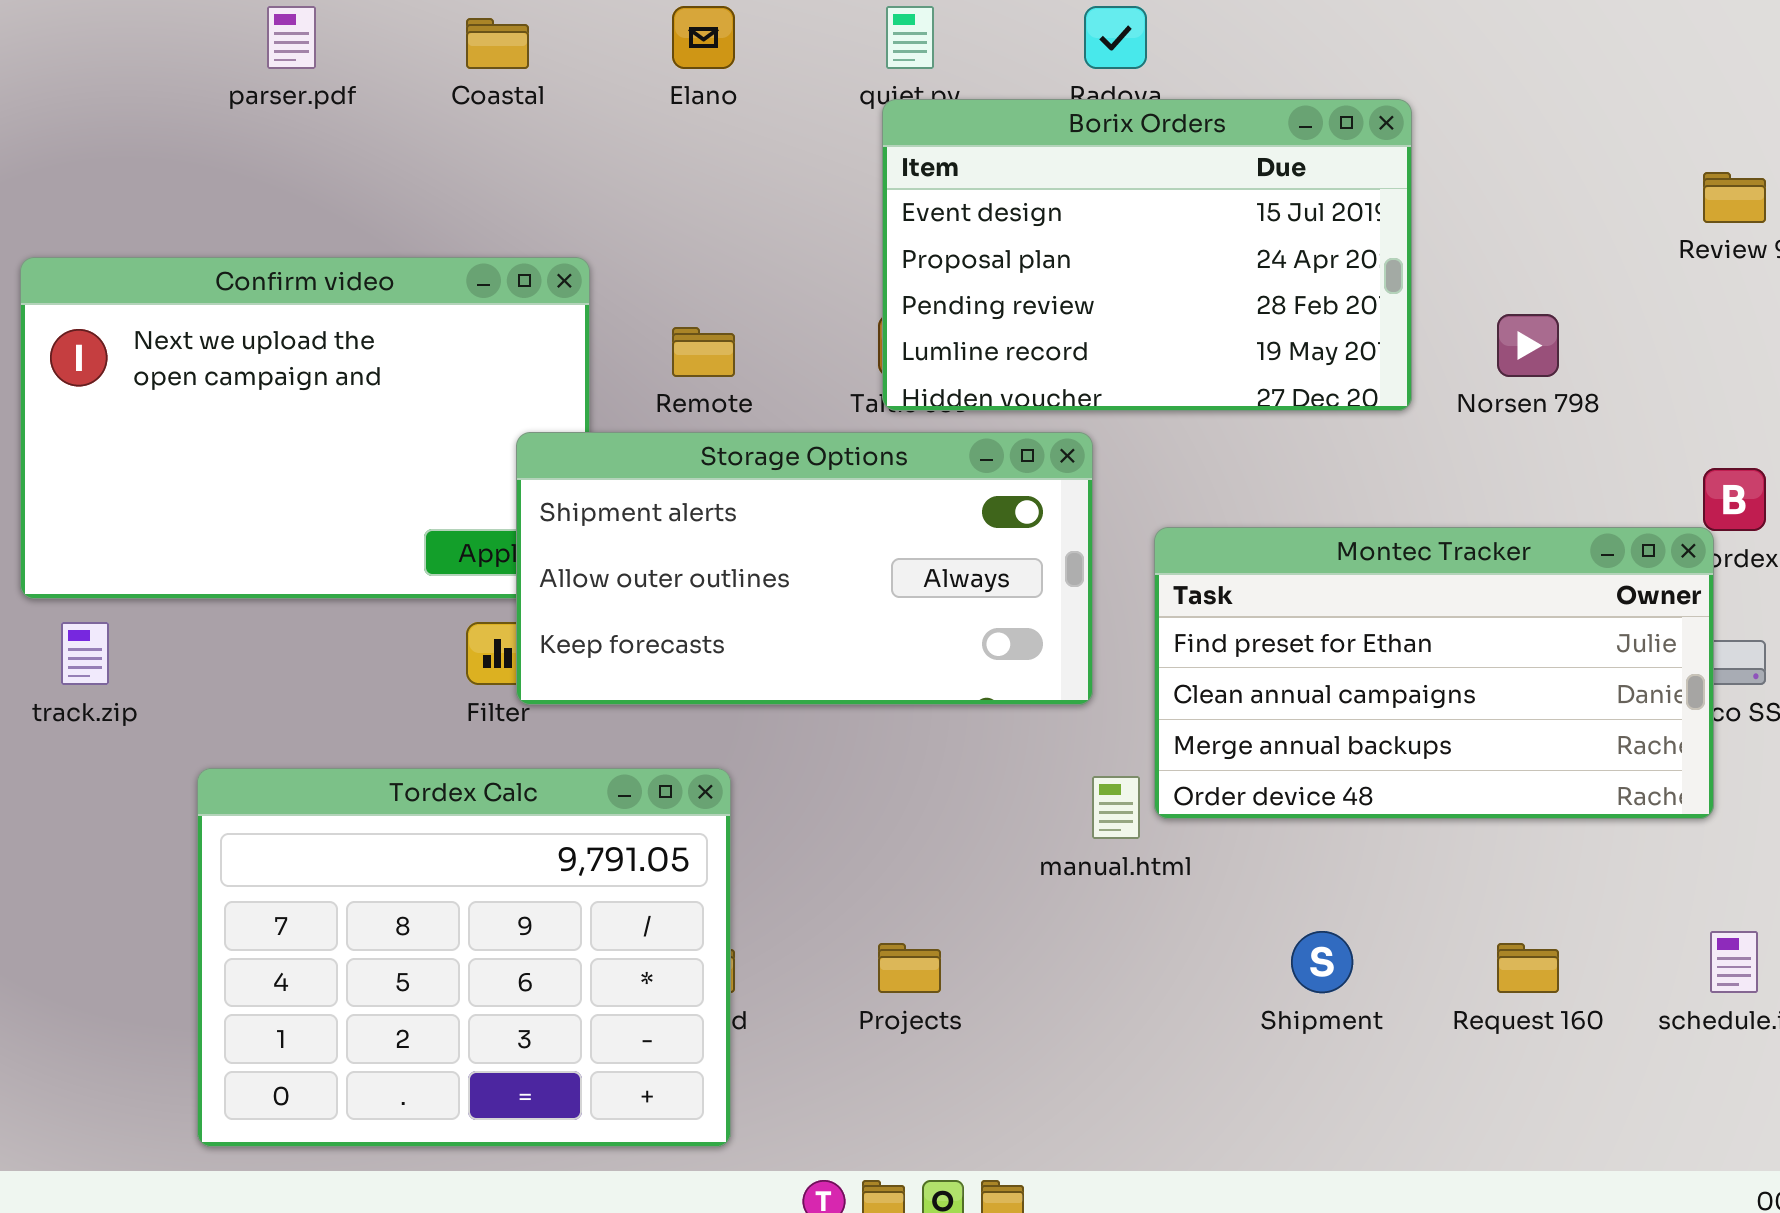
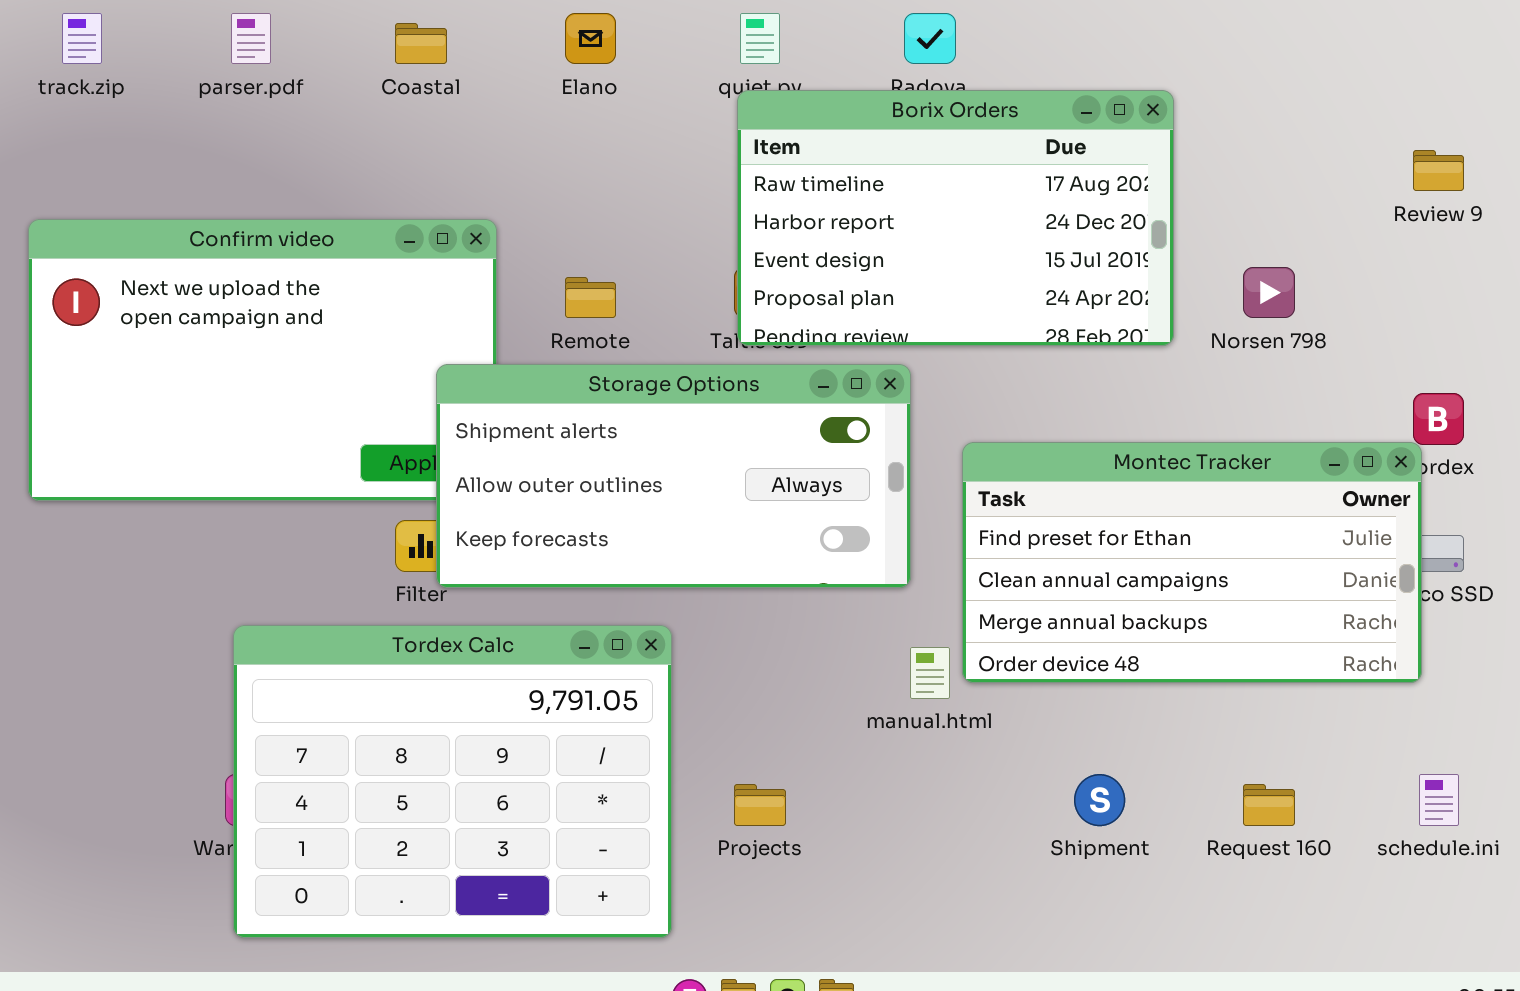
Borix Orders: [882,99,1412,411] -> [737,90,1174,346], scrolled up 2 rows
track.zip: [61,622,109,685] -> [62,13,102,64], moved
Tordex Calc: [197,768,731,1147] -> [233,625,672,938], moved

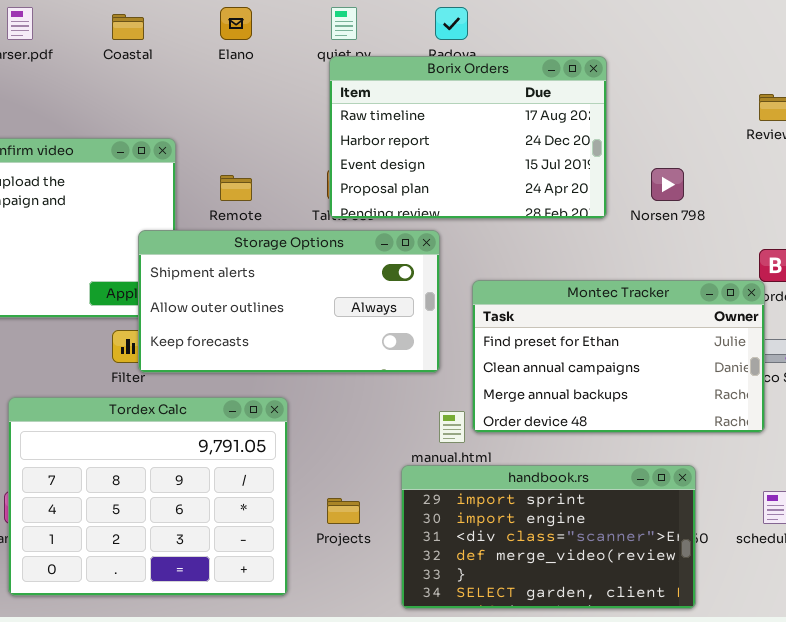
handbook.rs: none -> [401,465,696,609], opened

